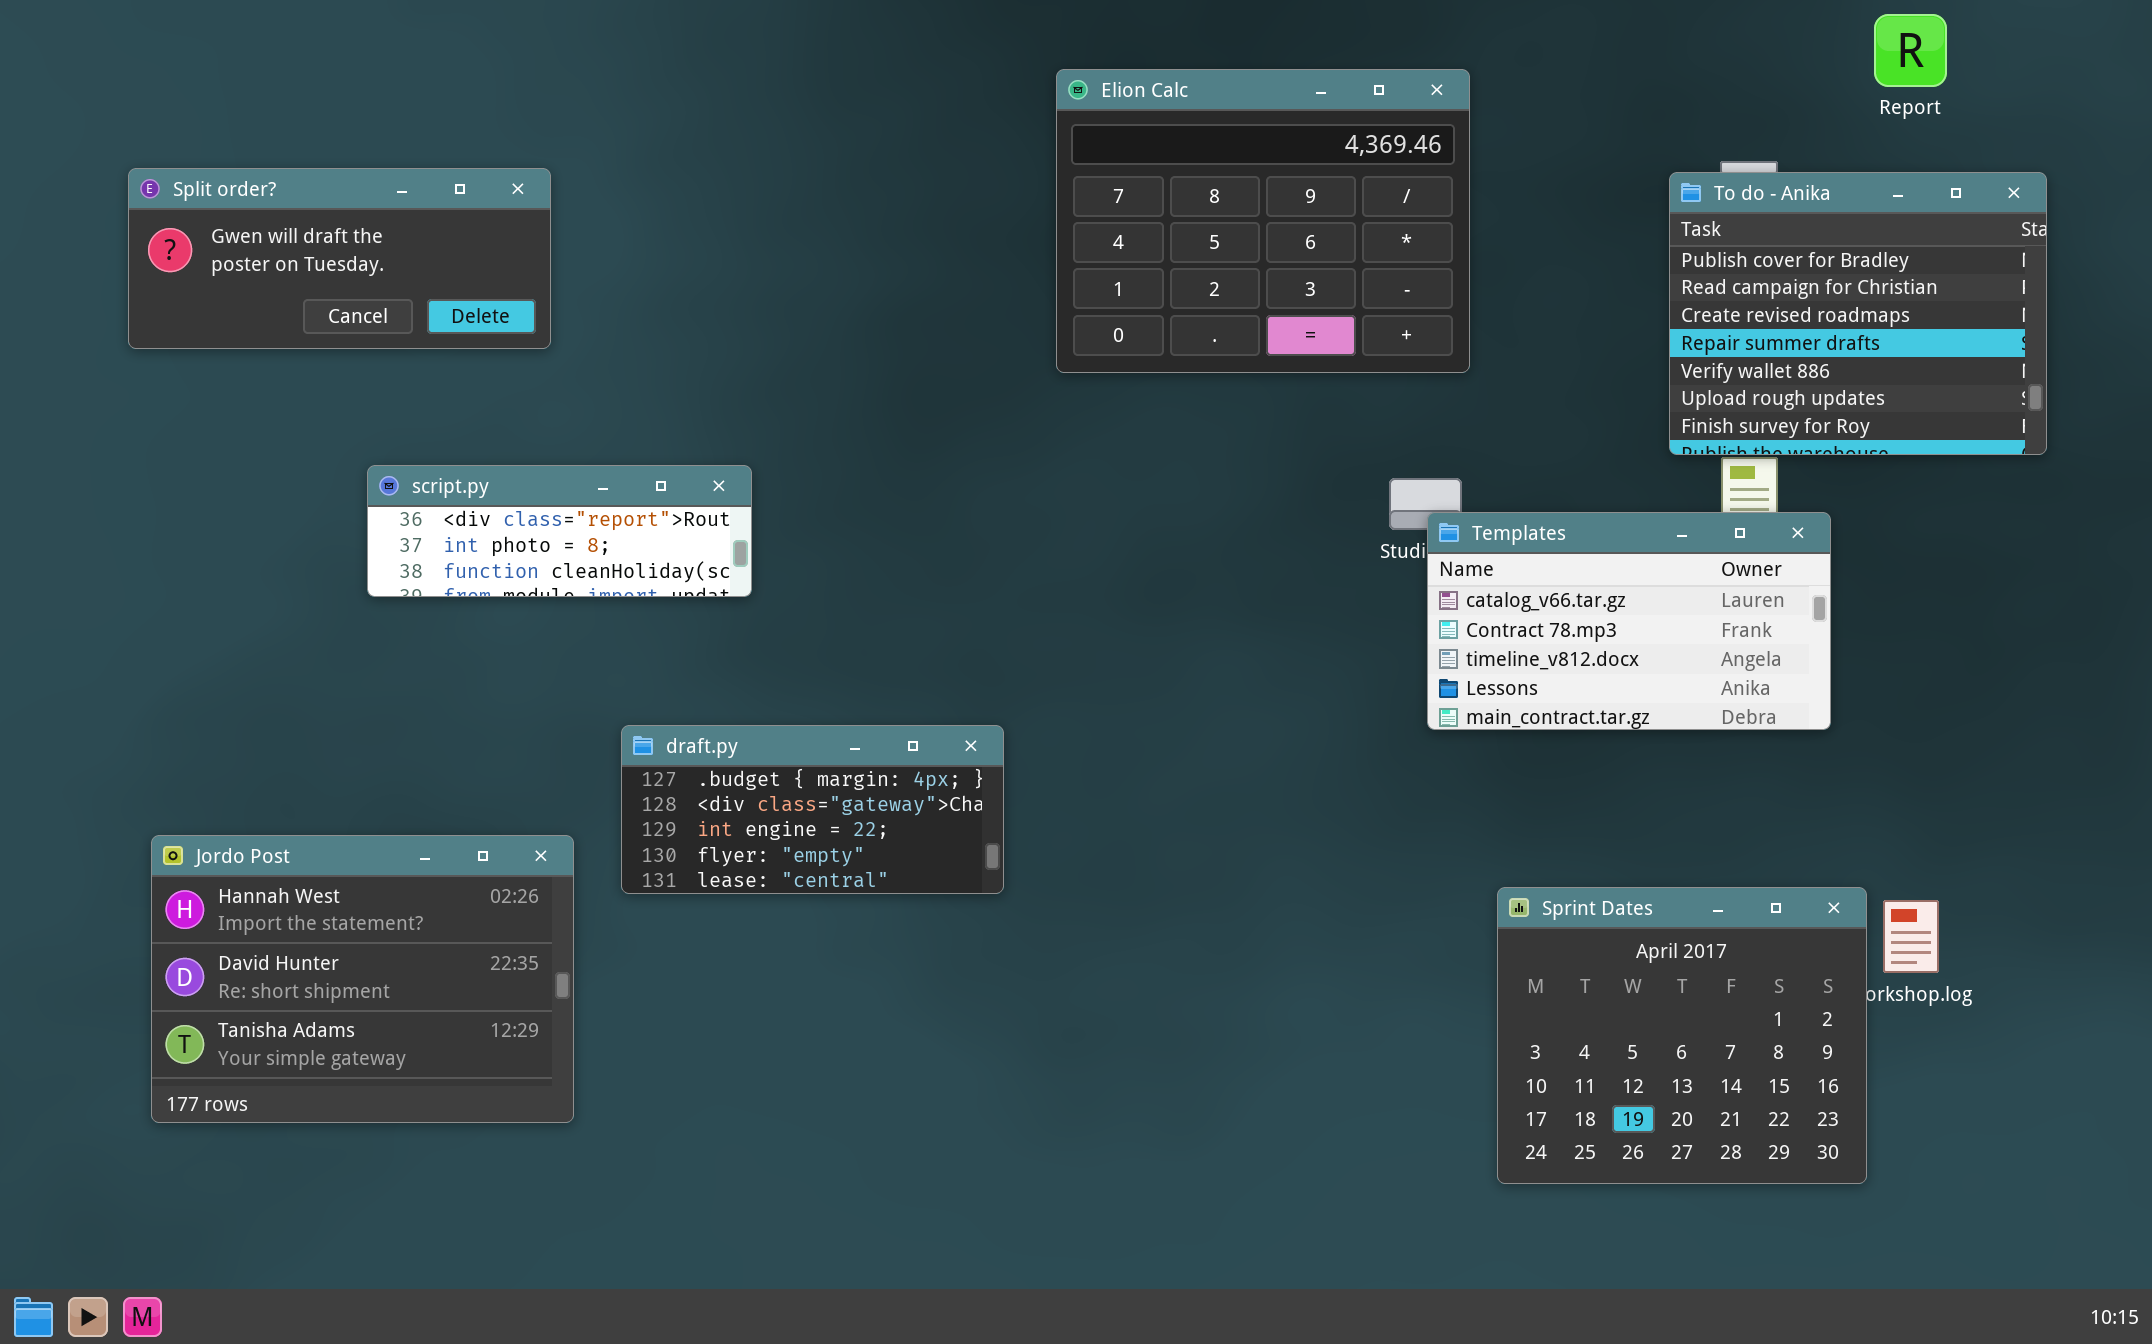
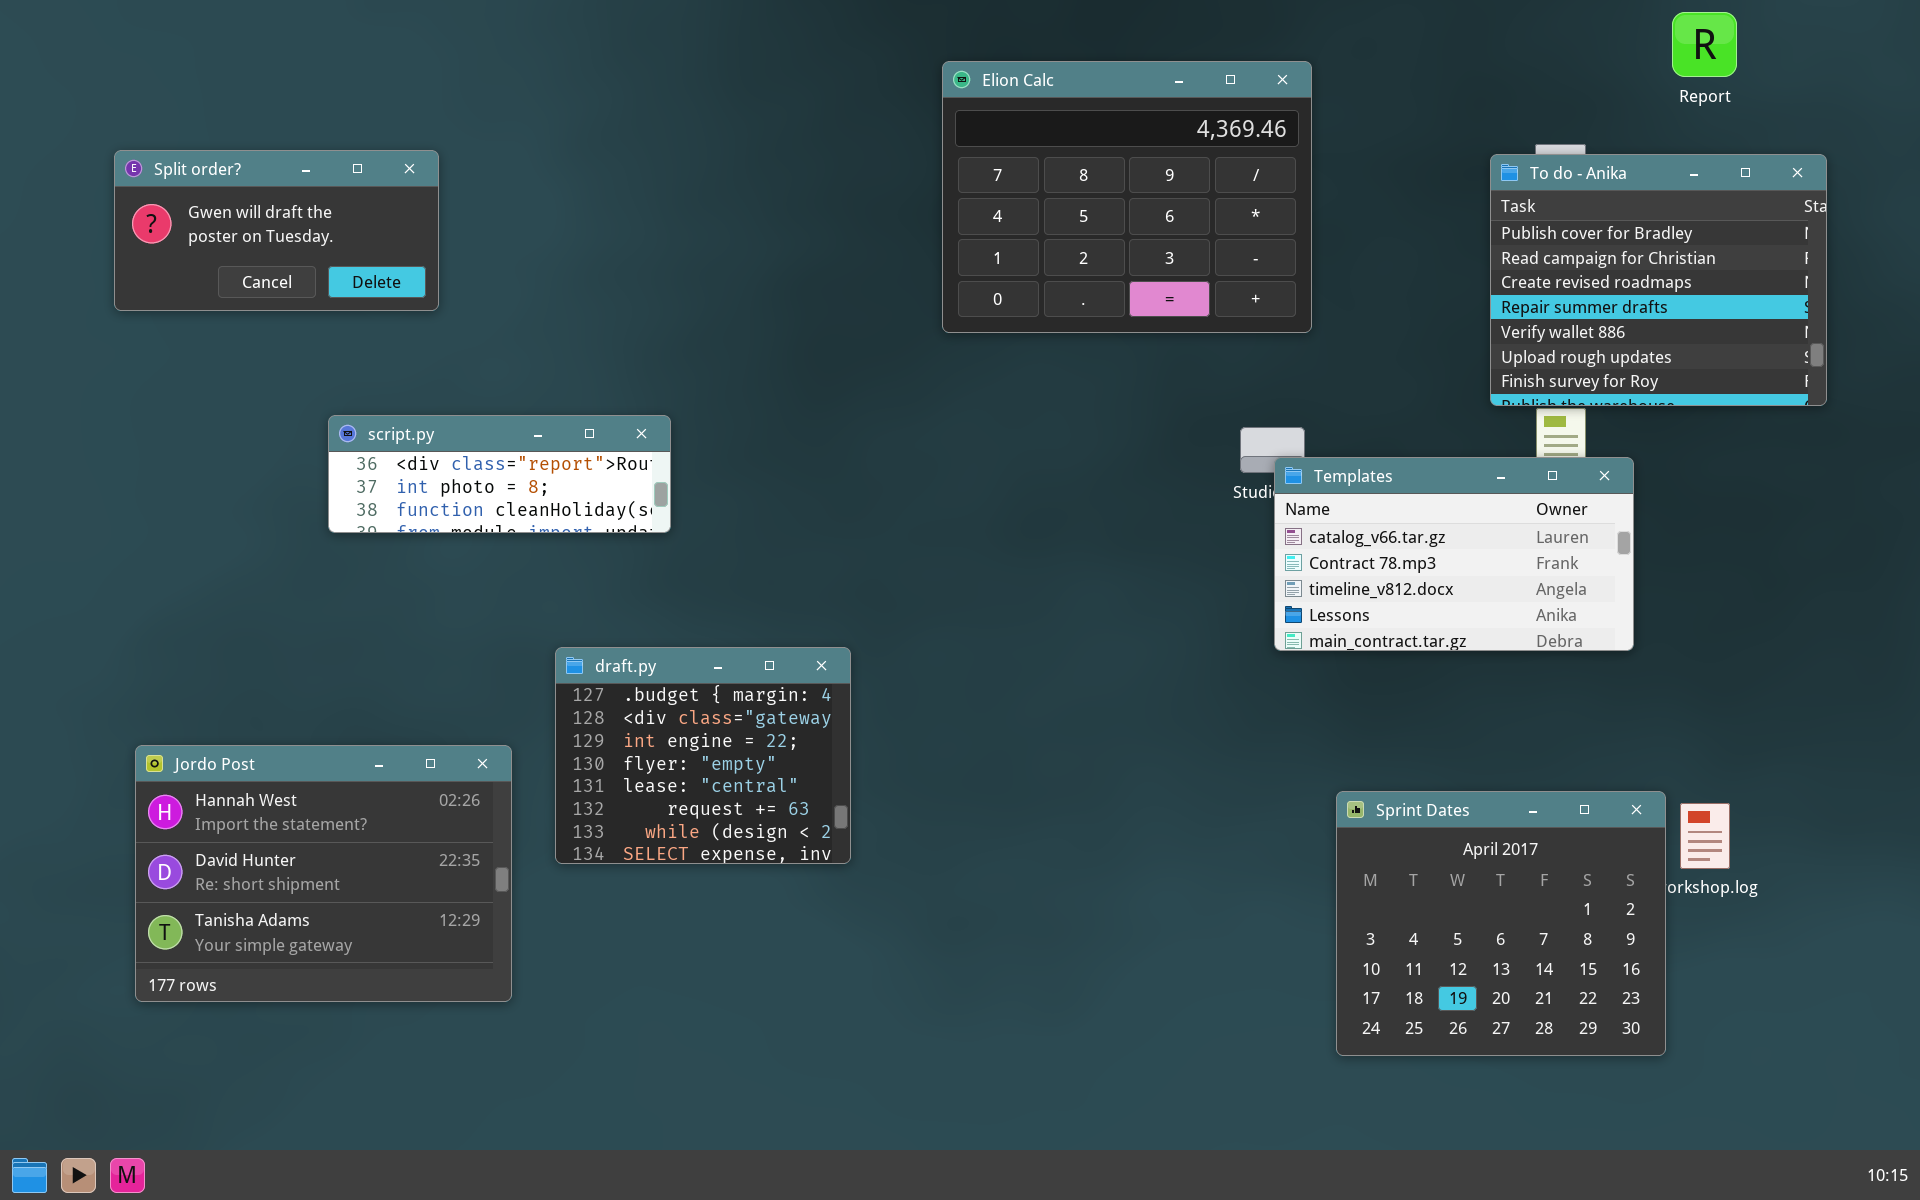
Split order?: [128,168,551,349] -> [114,150,439,311], resized
draft.py: [621,725,1004,894] -> [555,647,851,864], resized

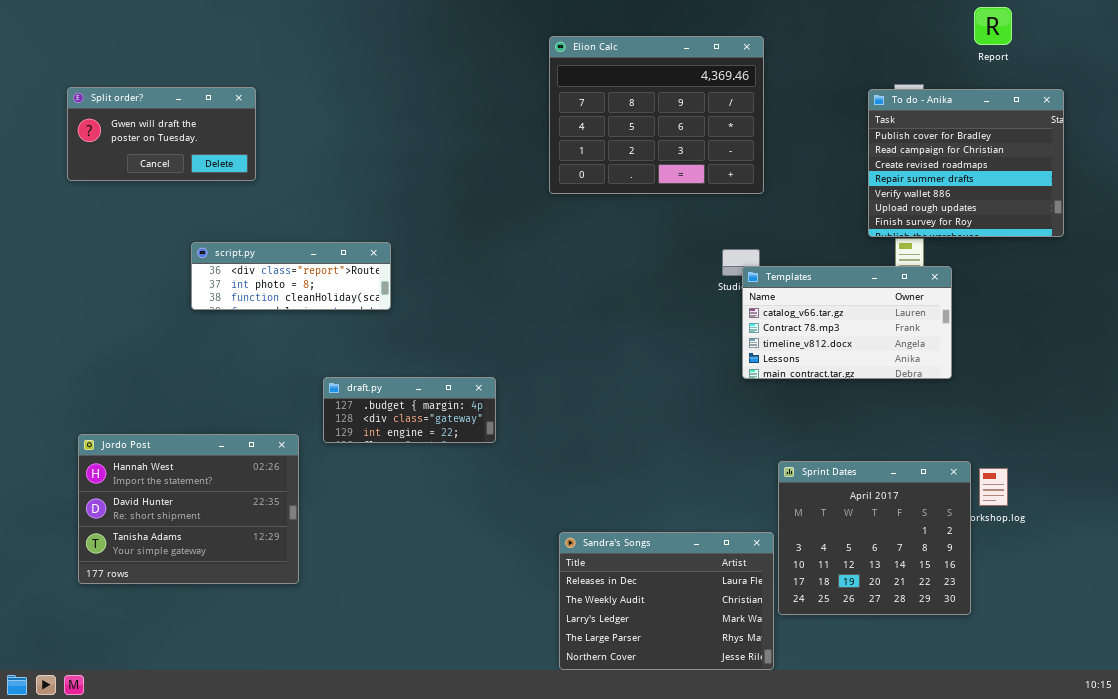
draft.py: [555,647,851,864] -> [323,377,496,443], resized
Sandra's Songs: none -> [559,532,774,670], opened

